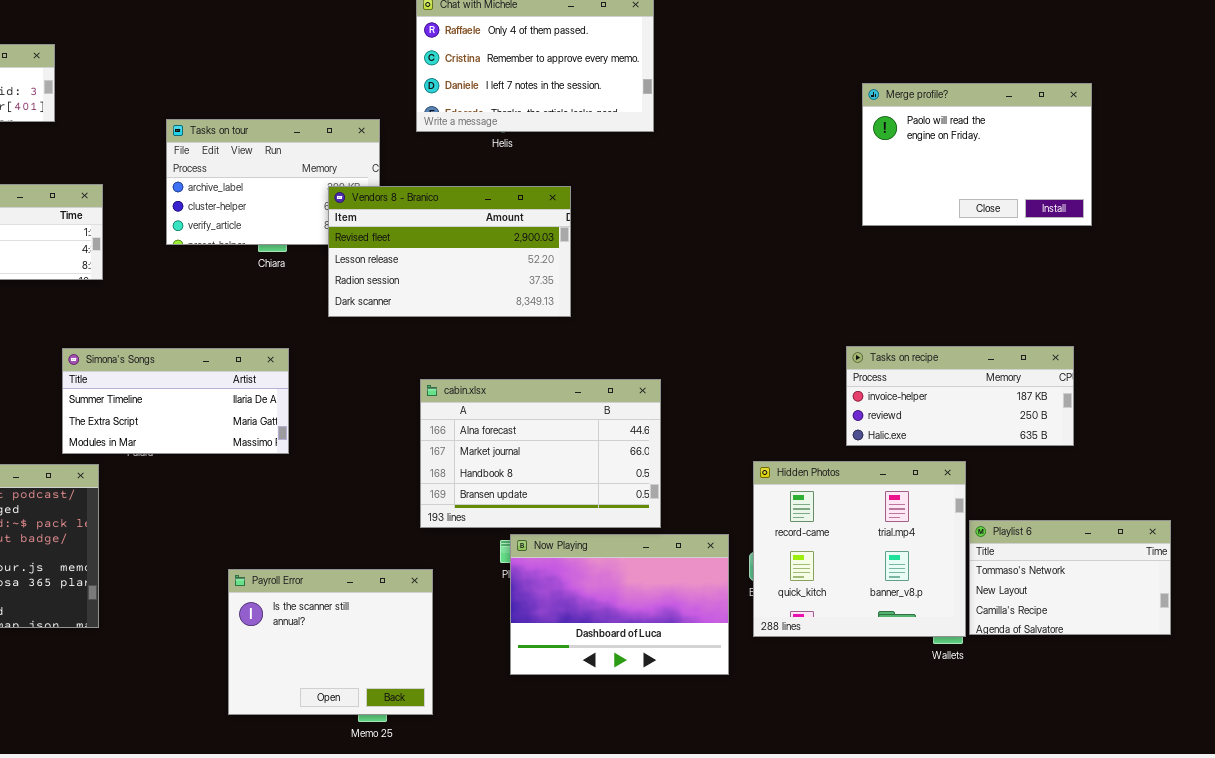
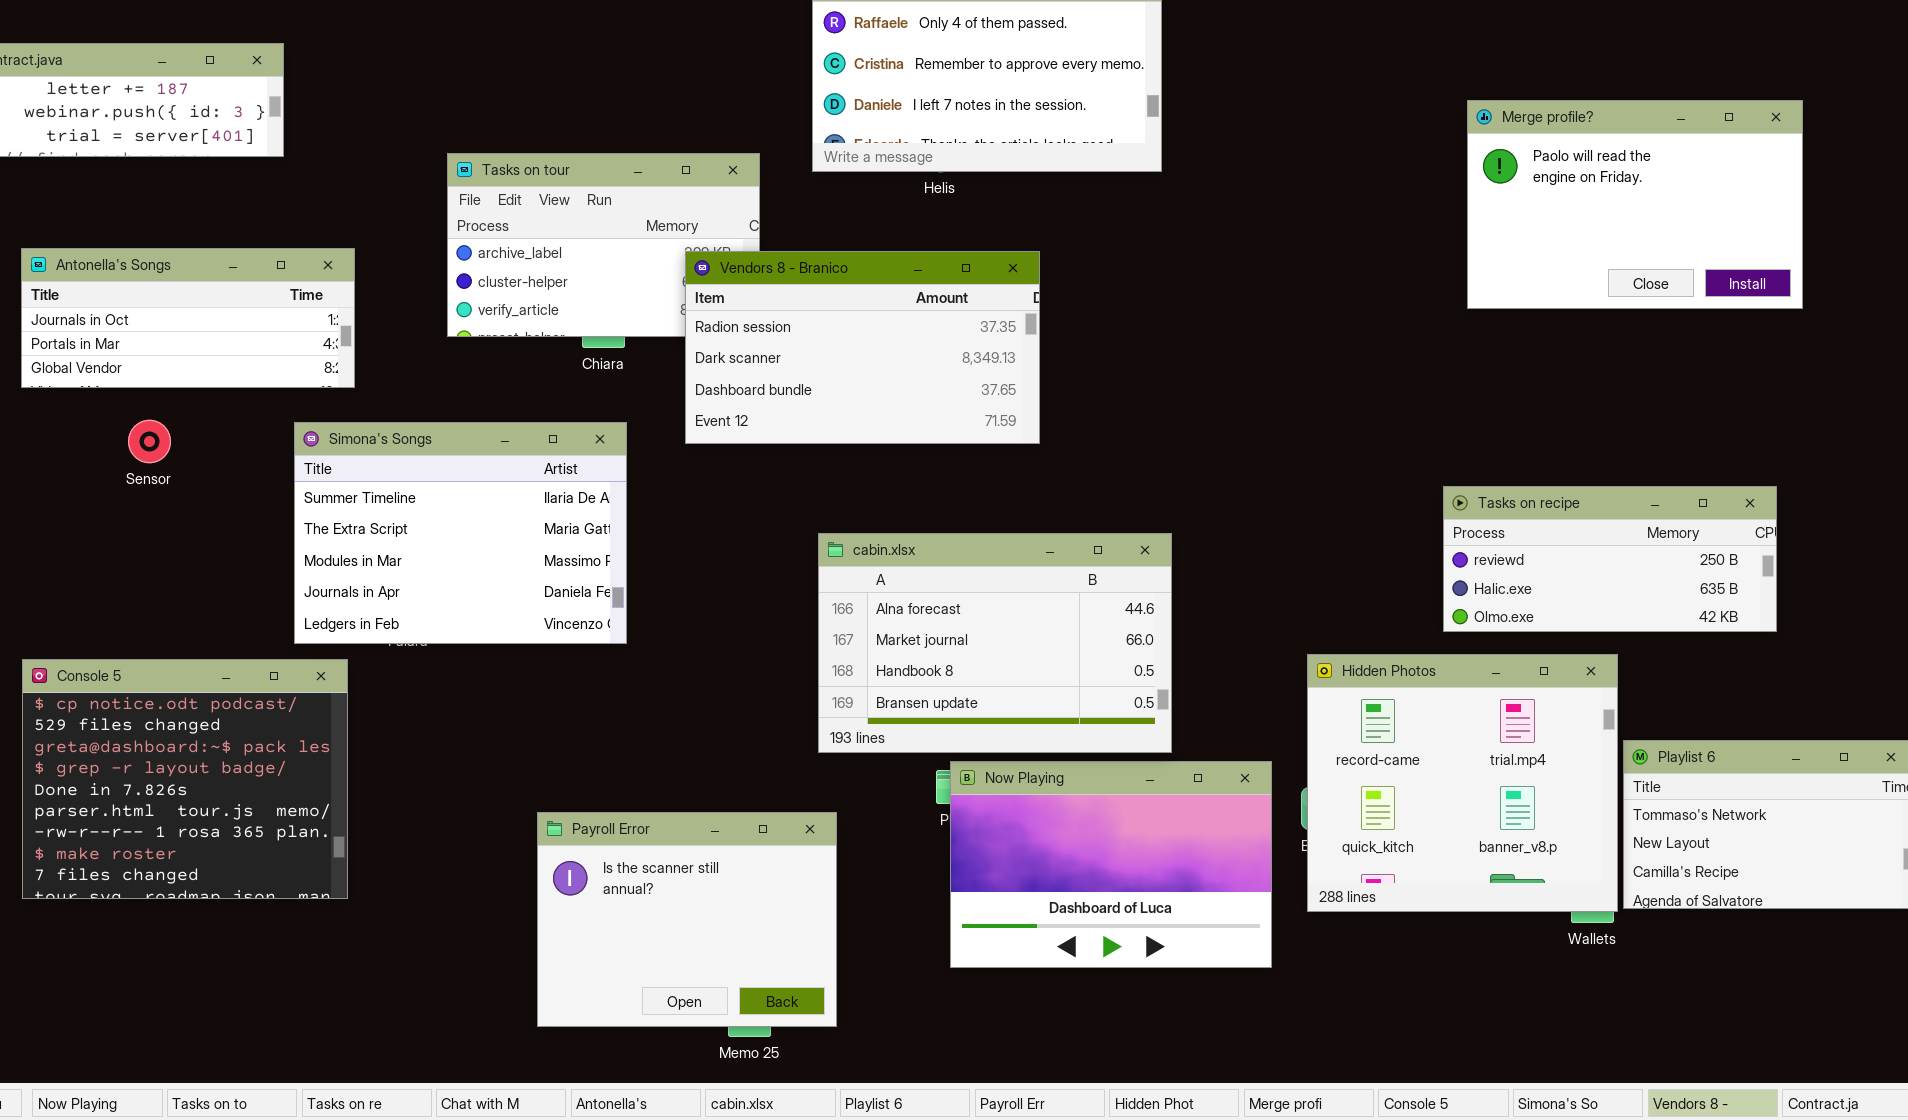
Vendors 8 - Branico: [328,186,571,317] -> [685,251,1040,444], scrolled down 2 rows
Tasks on recipe: [846,346,1074,446] -> [1443,486,1777,632], scrolled down 1 row
Simona's Songs: [62,348,289,454] -> [294,422,627,644], resized

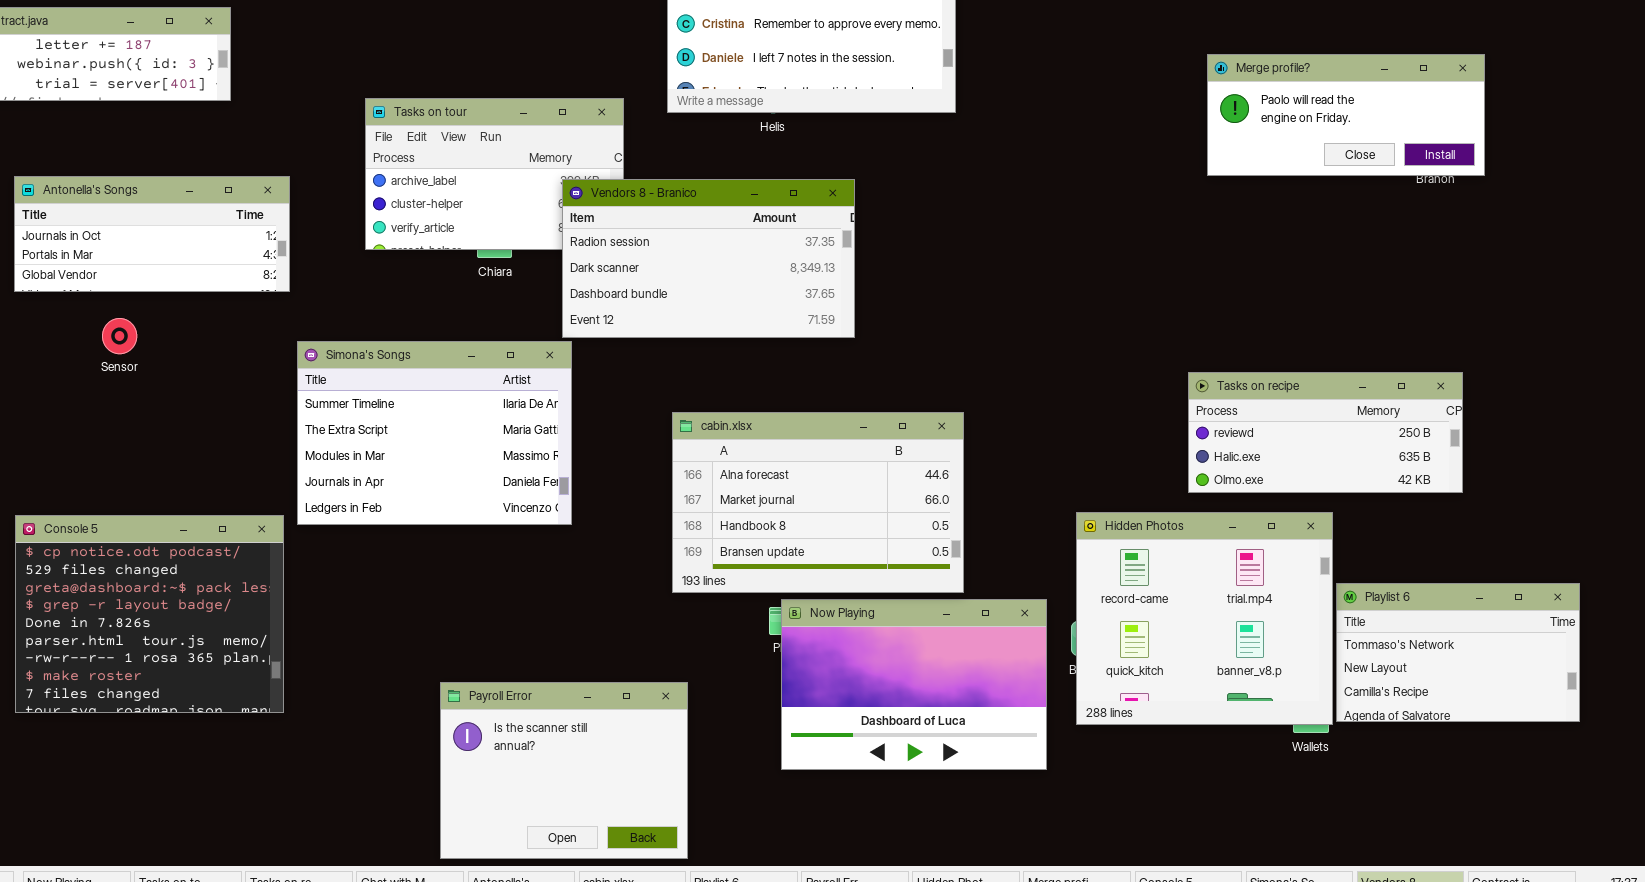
Merge profile?: [1467,100,1803,309] -> [1207,54,1485,176], resized
Simona's Songs: [294,422,627,644] -> [297,341,572,525], moved
Payroll Error: [537,812,837,1027] -> [440,682,688,859], moved

